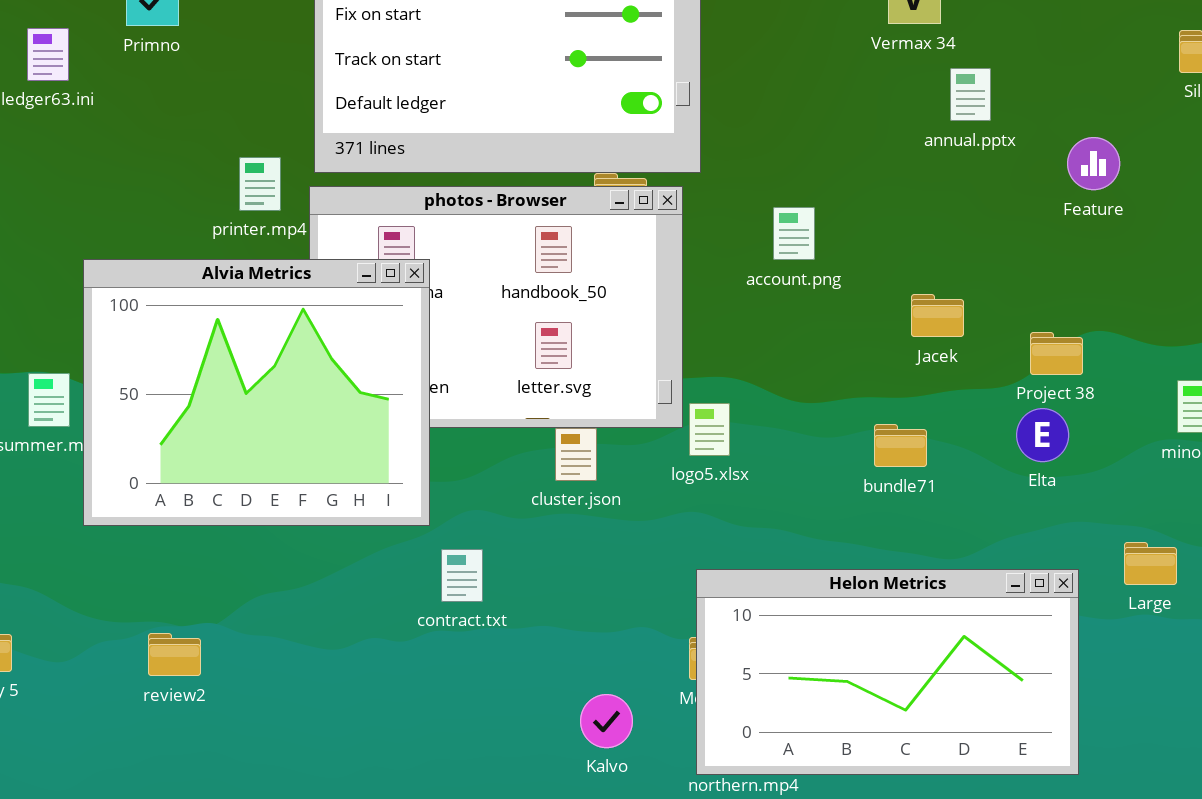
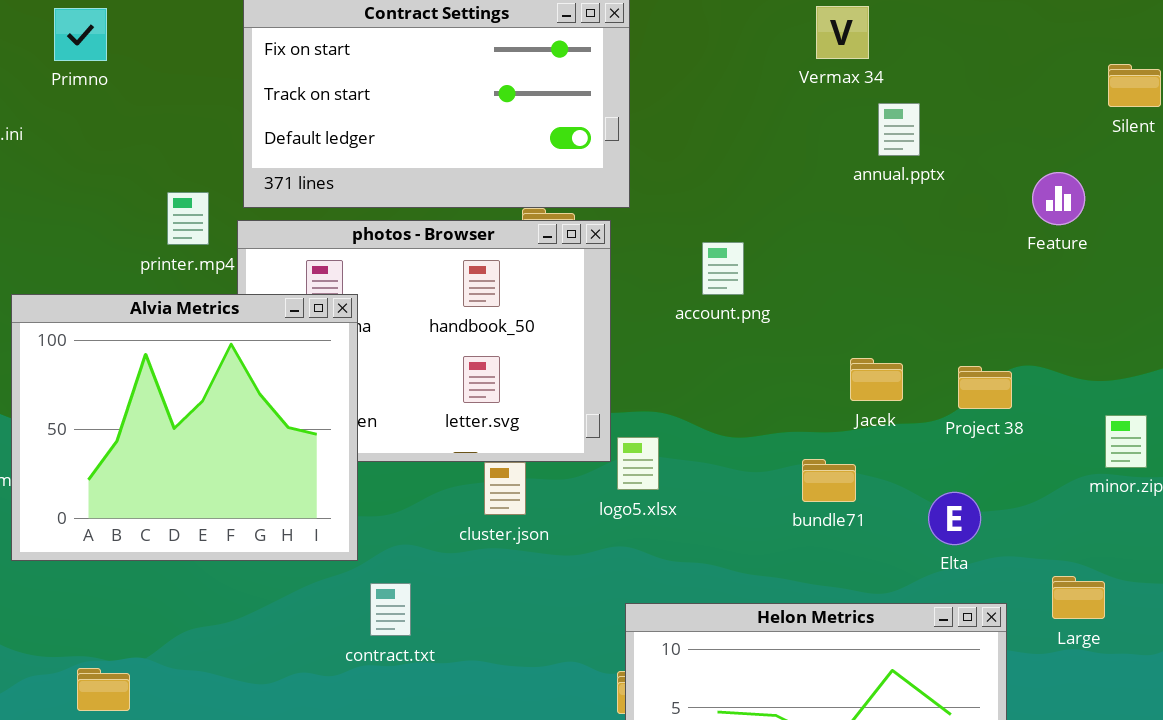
Feature: [1067,137,1120,190] -> [1032,172,1085,225], moved
Jacek: [911,294,964,337] -> [850,358,903,401], moved
Elta: [1016,408,1069,462] -> [928,492,981,545], moved

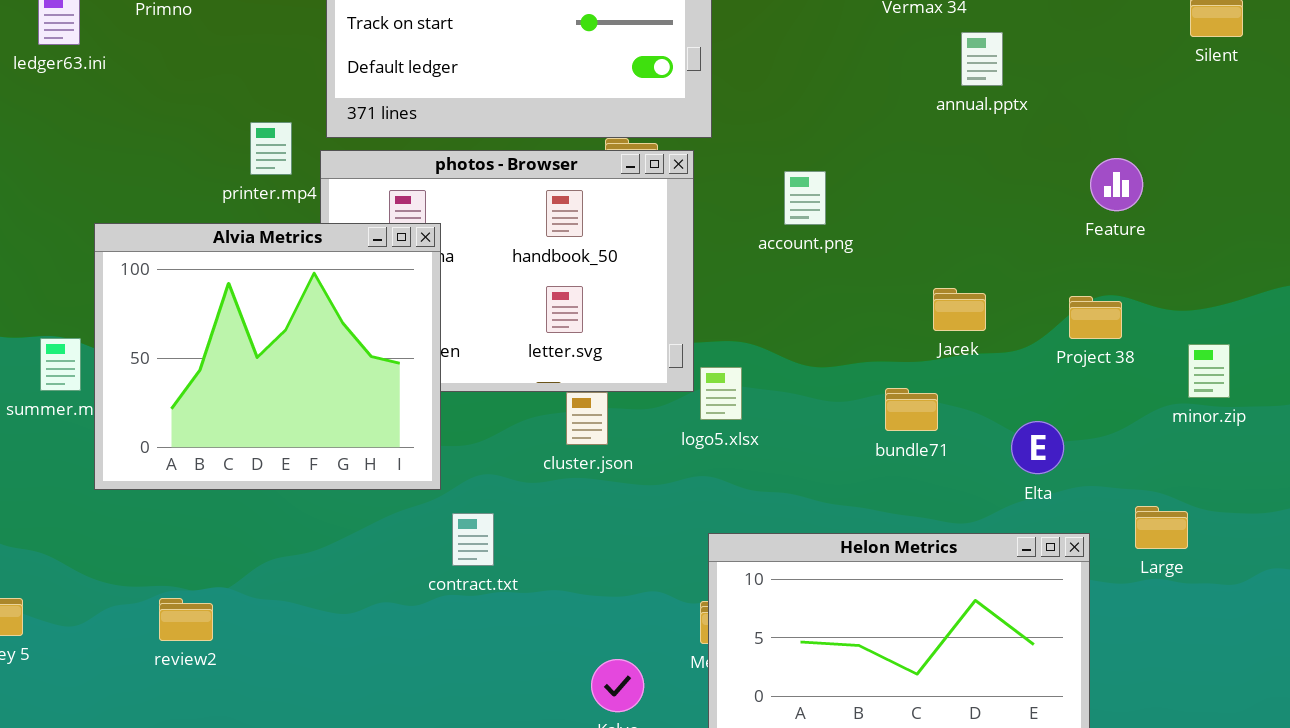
Feature: [1032,172,1085,225] -> [1090,158,1143,211], moved
Project 38: [958,366,1012,409] -> [1069,296,1122,339], moved

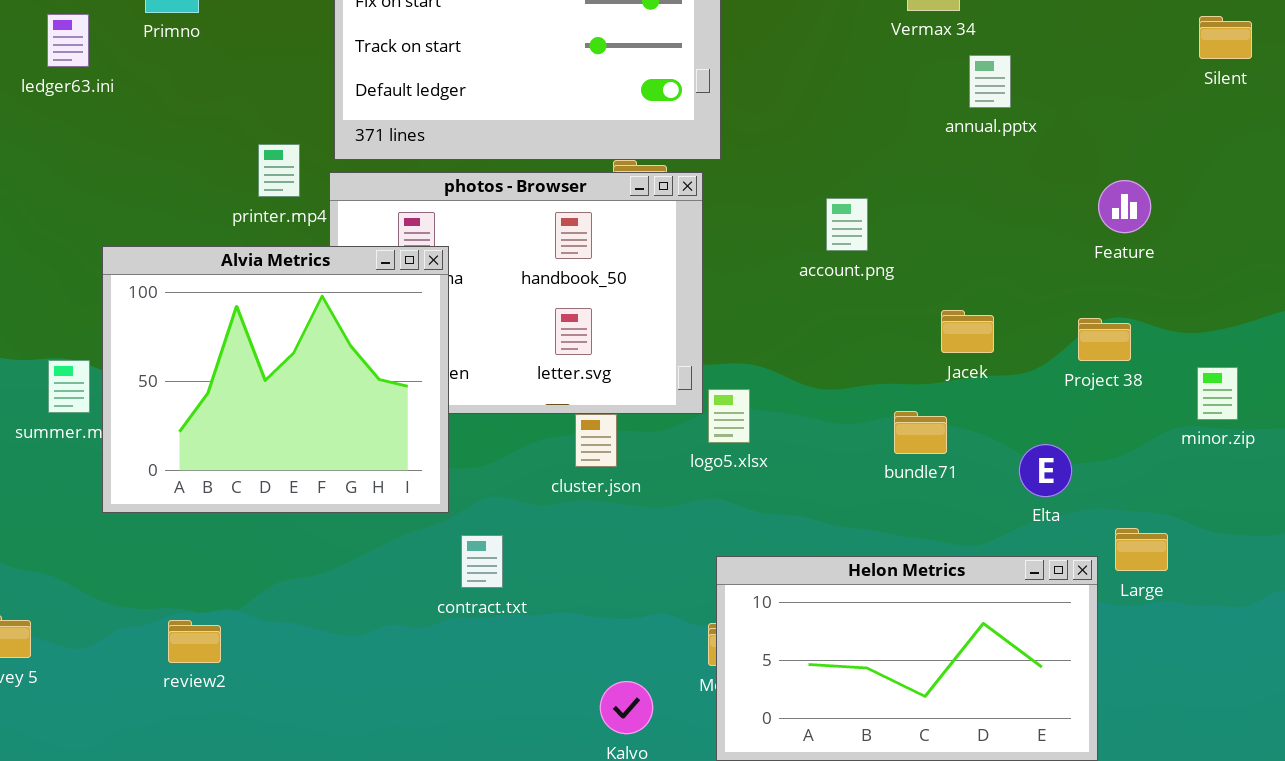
account.png: [784,171,826,225] -> [826,198,868,251], moved
Large: [1135,506,1188,549] -> [1115,528,1168,571], moved

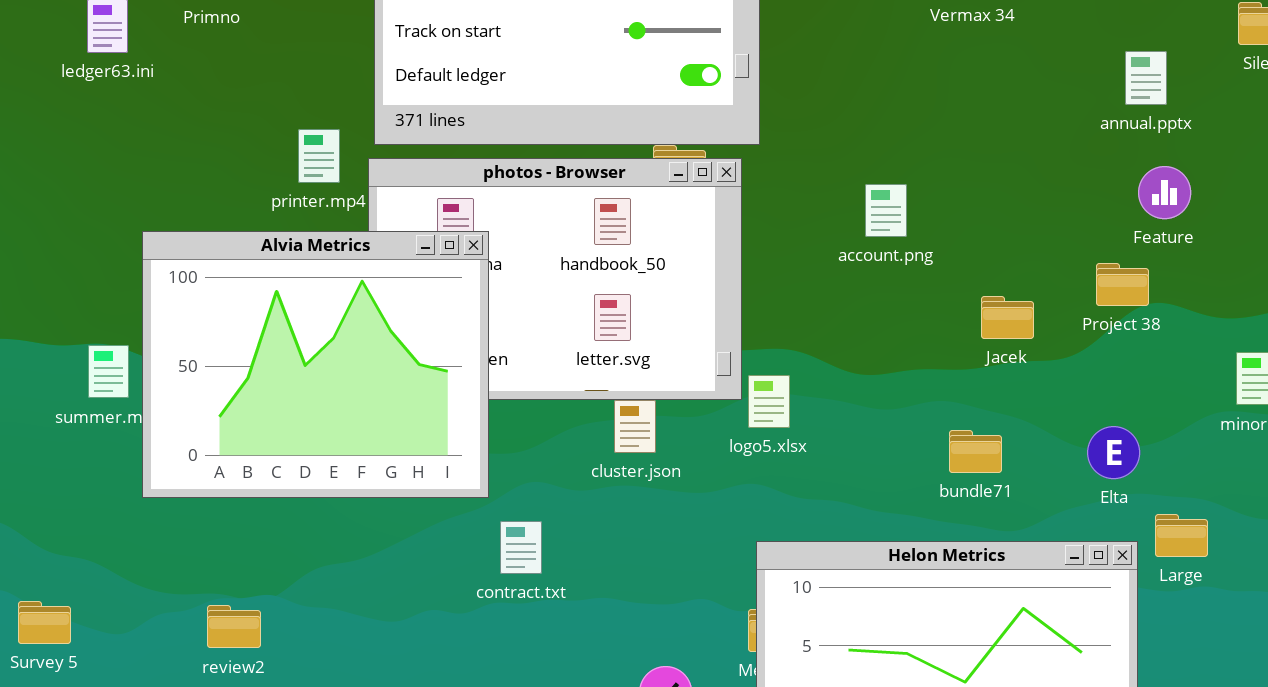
annual.pptx: [969,55,1011,108] -> [1125,51,1167,105], moved
Project 38: [1078,318,1131,361] -> [1096,263,1149,306], moved
bundle71: [894,411,947,454] -> [949,430,1002,473], moved
Elta: [1019,444,1072,497] -> [1087,426,1140,479], moved

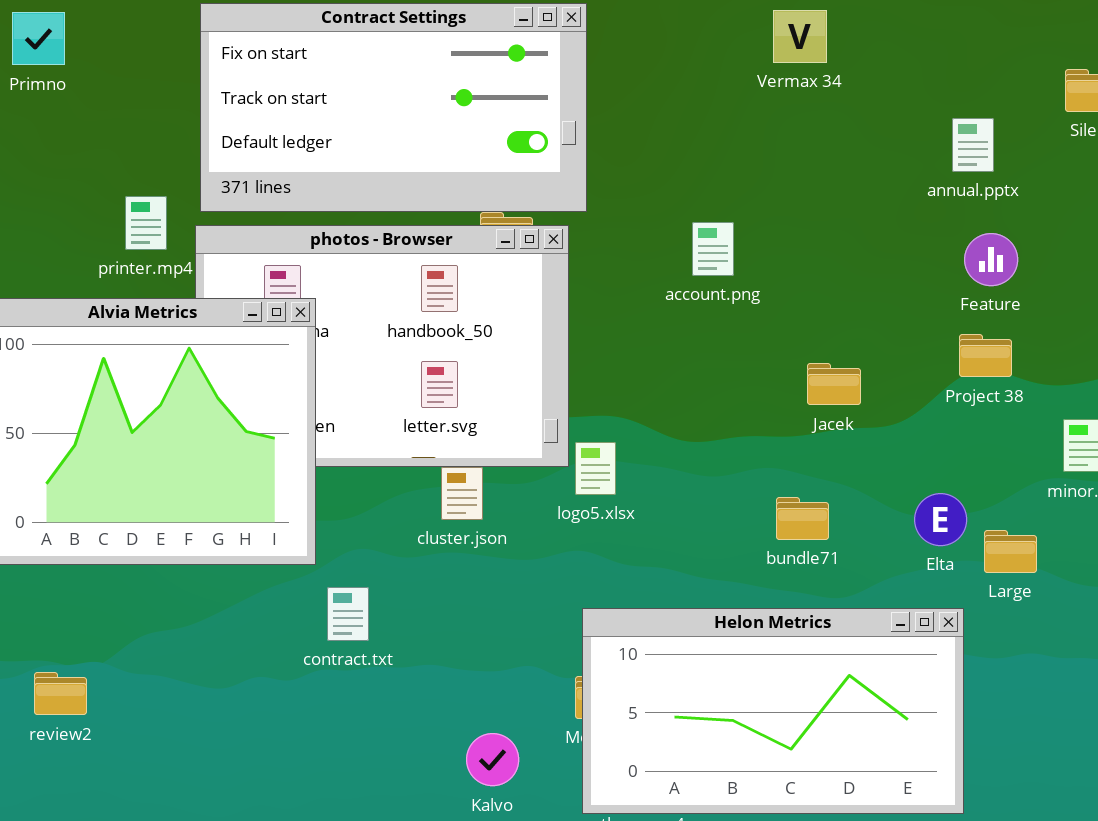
account.png: [865,184,907,237] -> [692,222,734,276], moved
Project 38: [1096,263,1149,306] -> [959,334,1012,377], moved
Large: [1155,514,1208,557] -> [984,530,1037,573], moved

